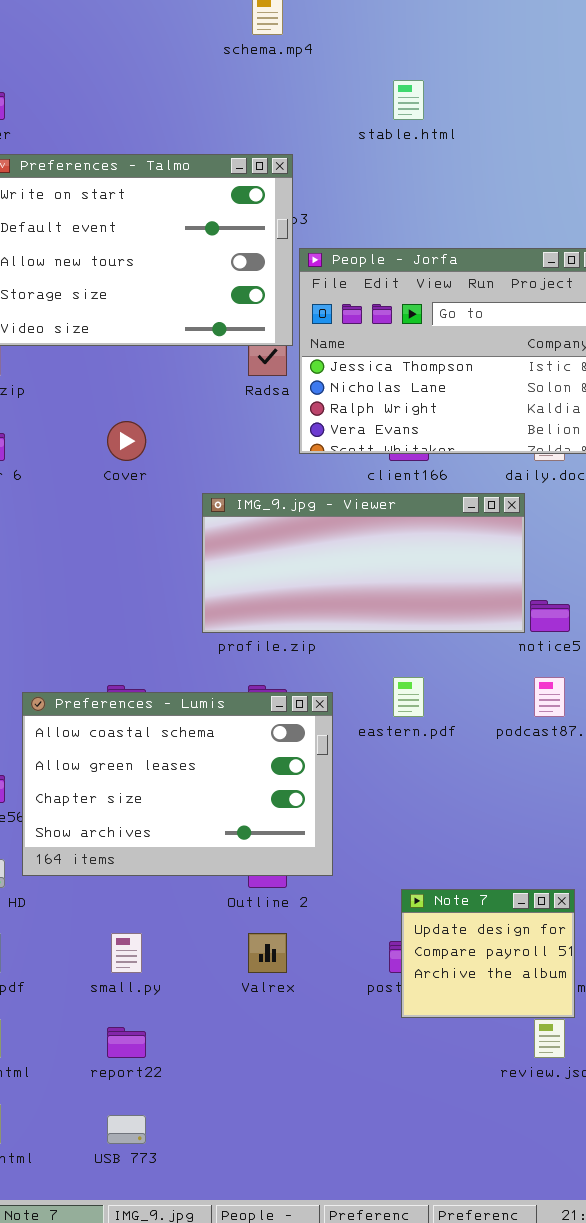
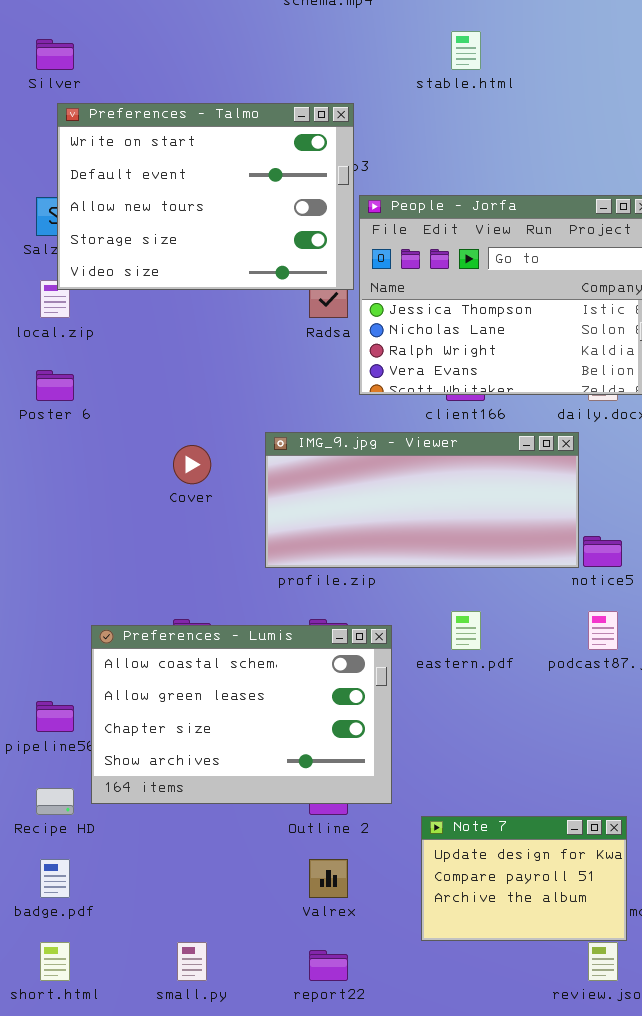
Cover: [107,421,146,461] -> [173,445,211,484], moved
Note 7: [401,889,575,1018] -> [421,816,627,941], resized
small.py: [111,933,142,973] -> [177,942,207,981], moved
report22: [107,1027,146,1058] -> [309,950,348,981], moved

